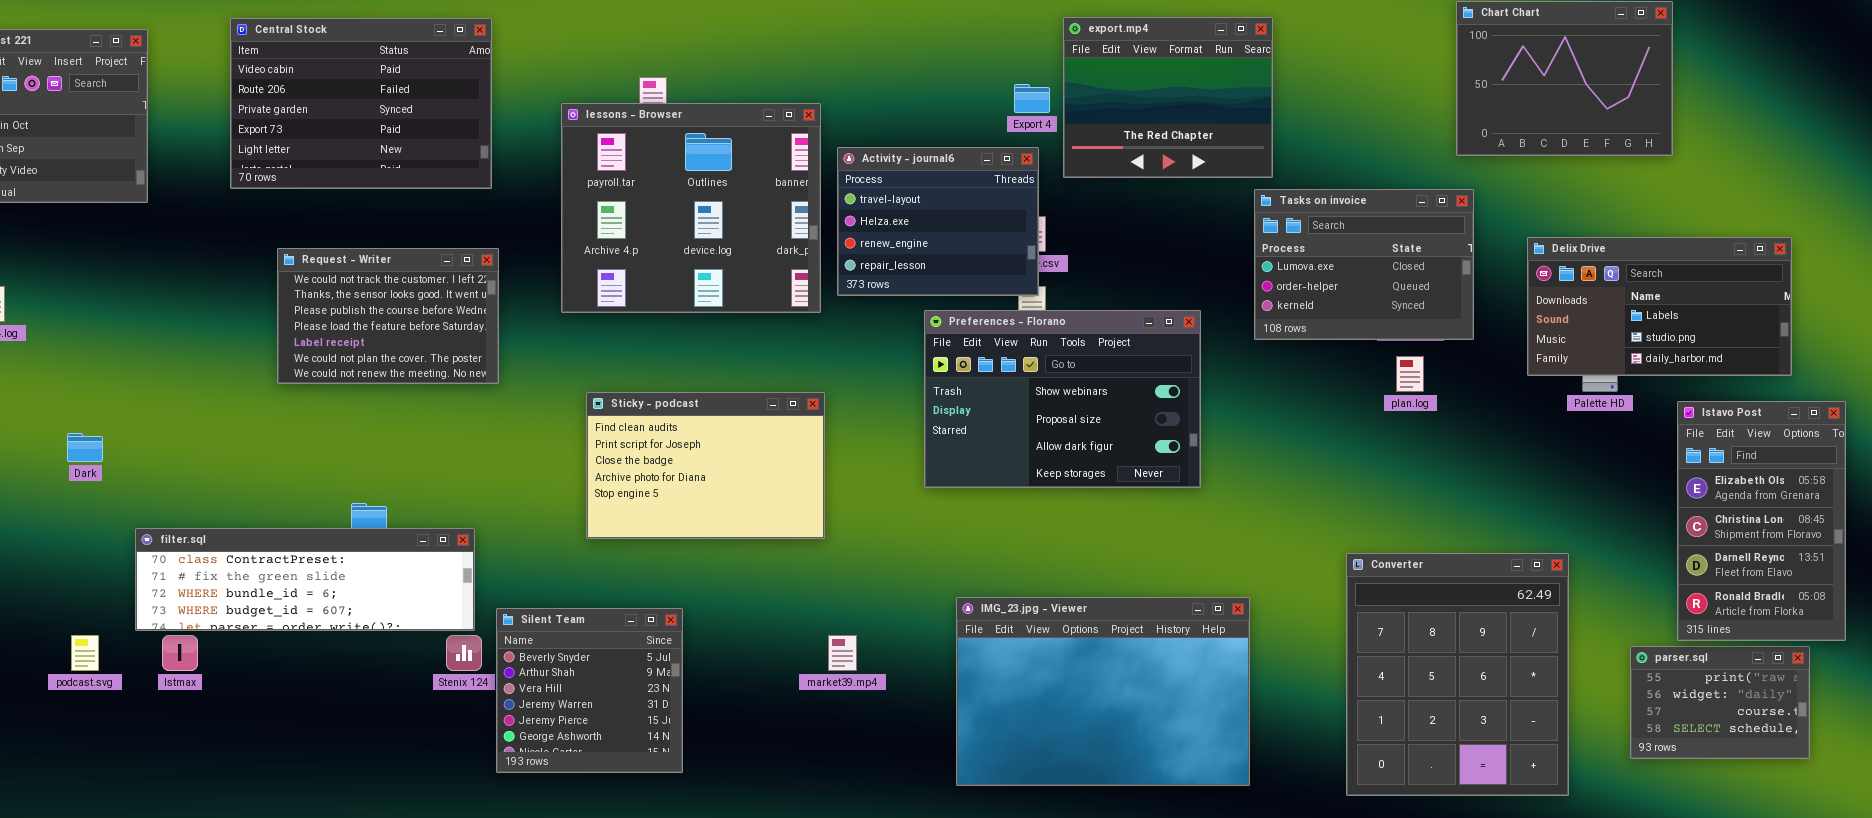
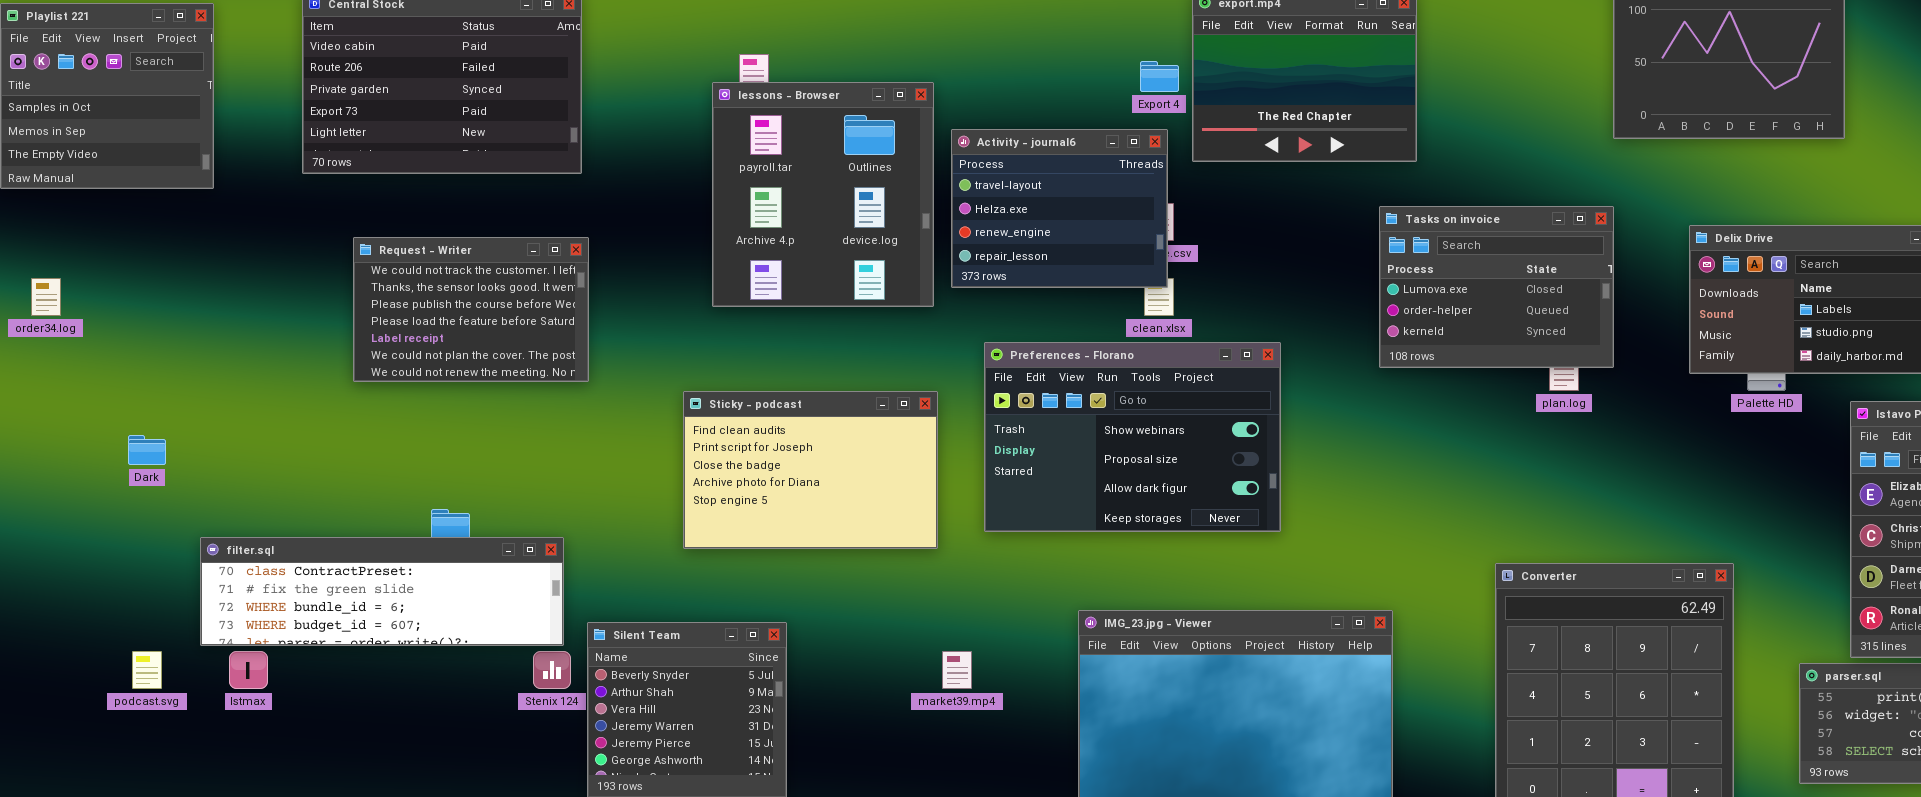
lessons - Browser: [561,103,821,313] -> [712,82,934,307], resized
Tasks on invoice: [1254,189,1474,340] -> [1379,206,1614,368], moved
Preferences - Florano: [924,310,1201,488] -> [984,342,1281,532], moved

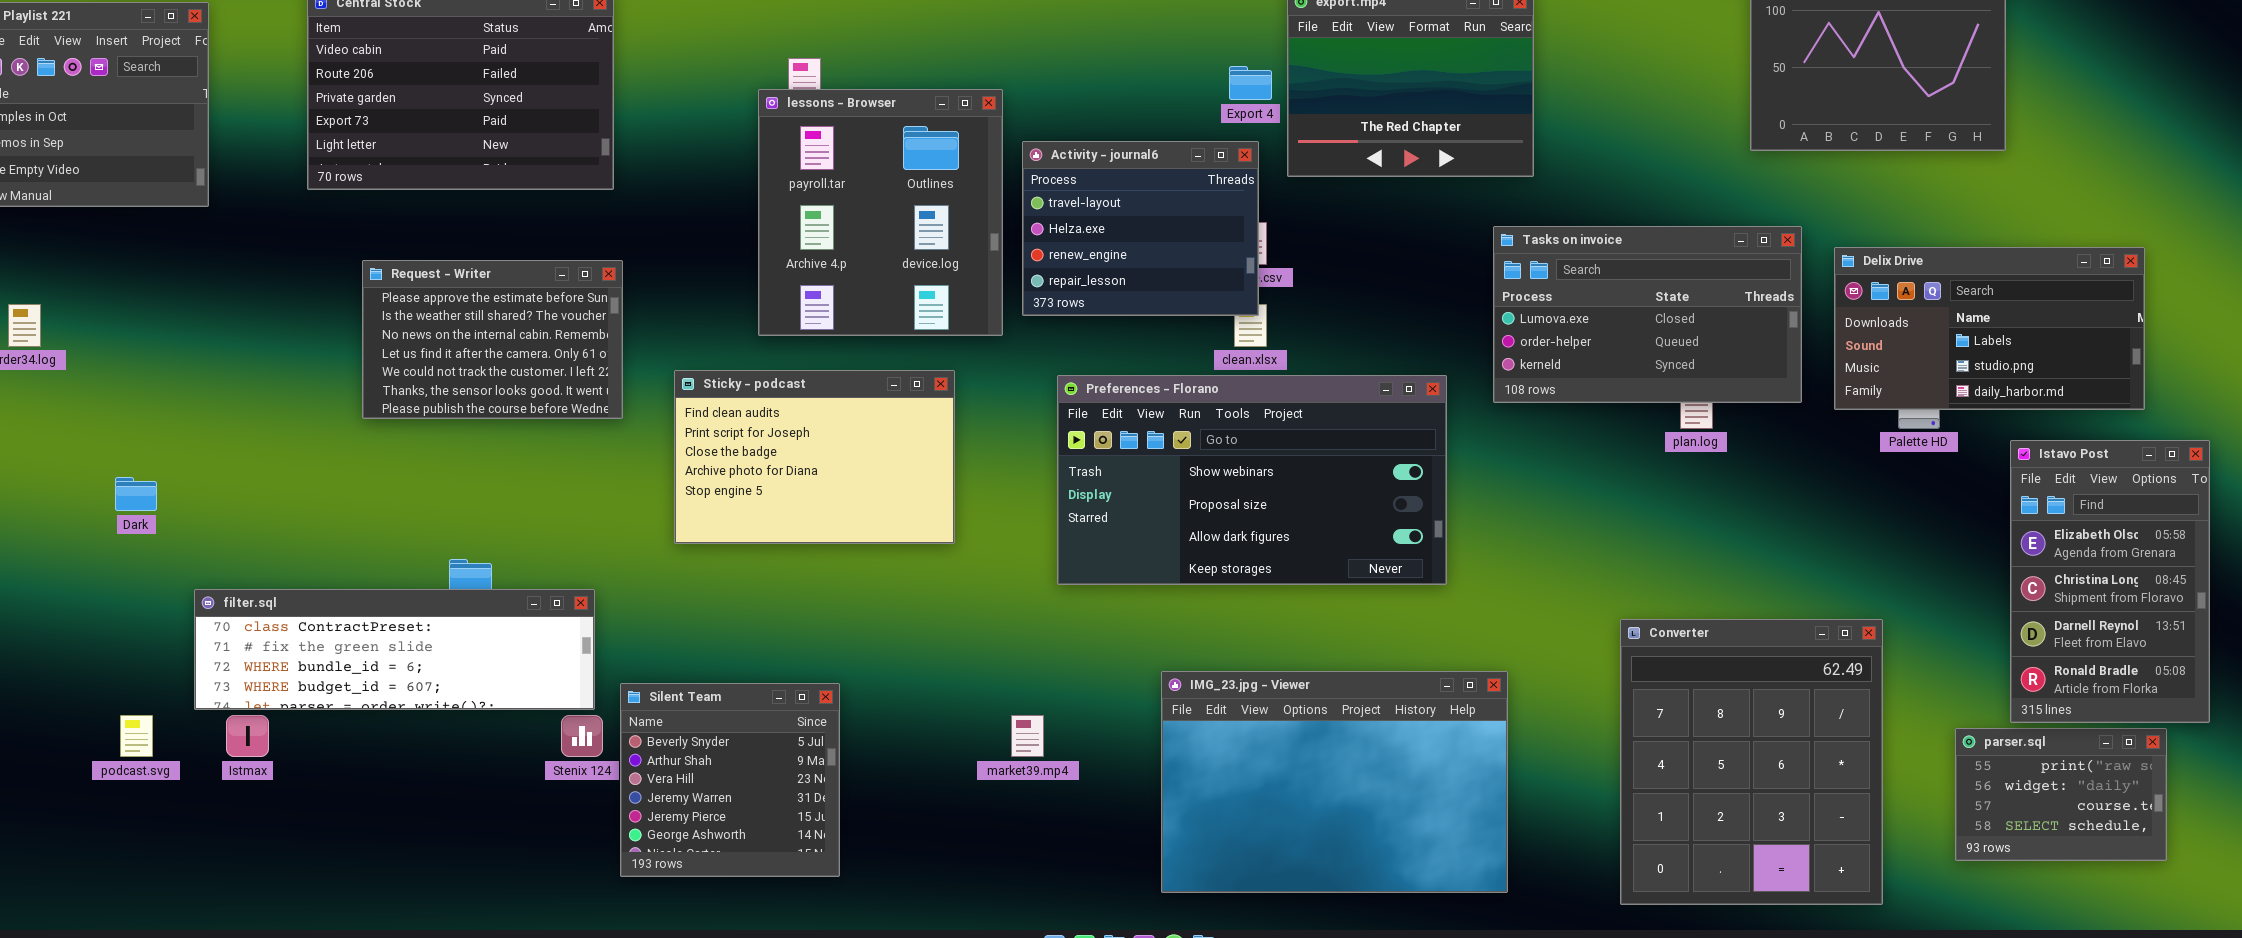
Tasks on invoice: [1379,206,1614,368] -> [1493,226,1802,403], resized
Request - Writer: [353,237,589,382] -> [362,260,623,419], scrolled up 4 rows
Preferences - Florano: [984,342,1281,532] -> [1057,375,1447,585], resized
Sticky - podcast: [683,391,938,549] -> [674,370,955,544], moved

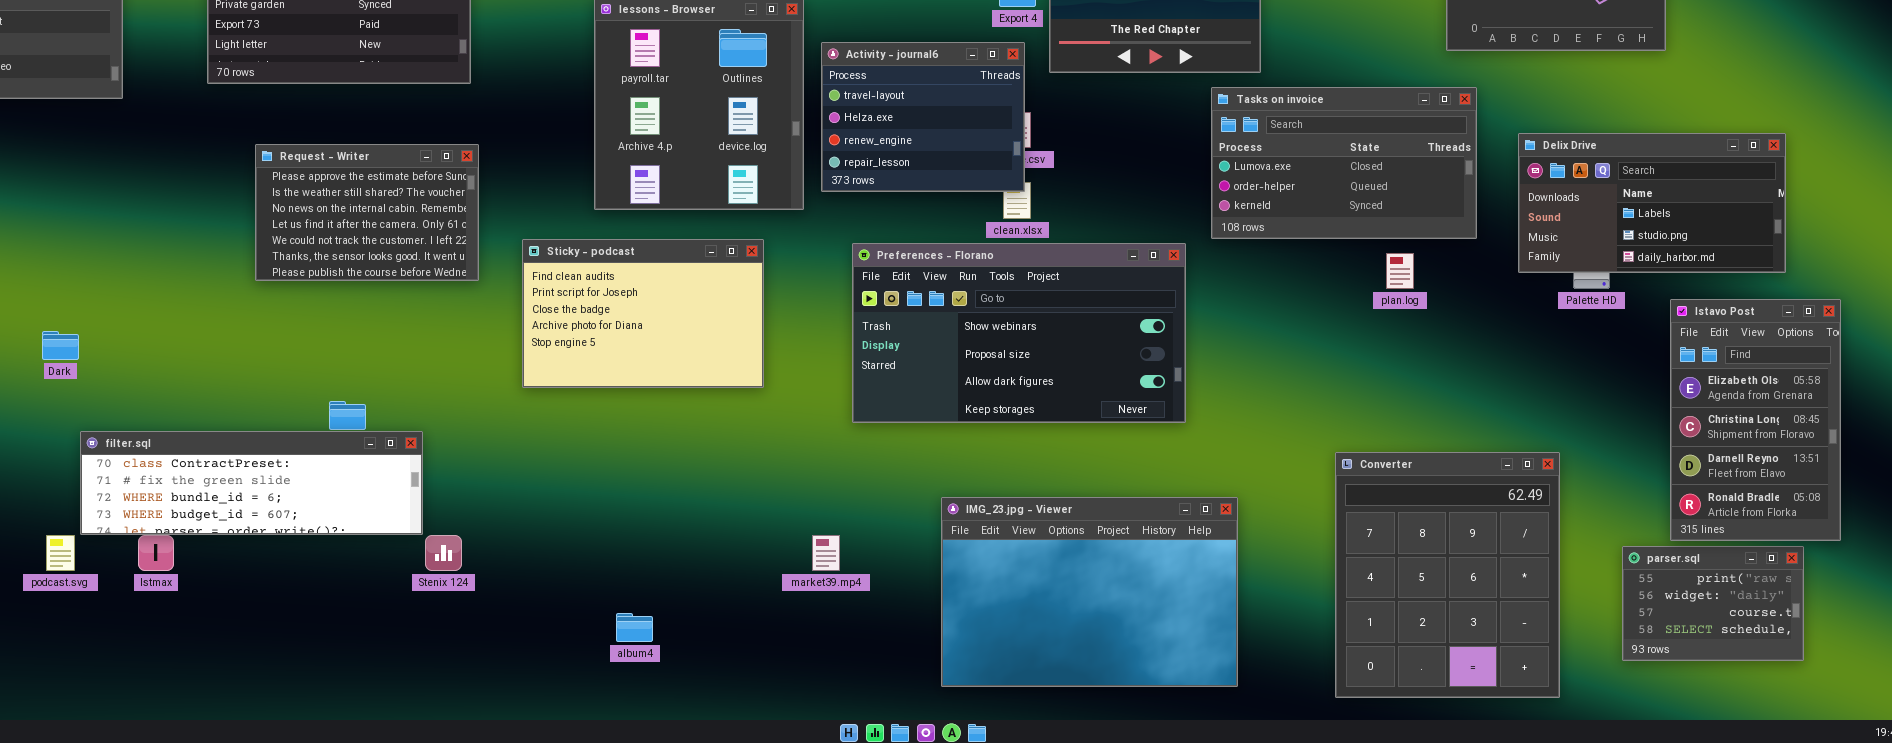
Tasks on invoice: [1493,226,1802,403] -> [1211,87,1477,239], moved
filter.sql: [194,589,595,710] -> [80,431,423,535], moved
Silent Team: [620,683,840,877] -> none, closed

